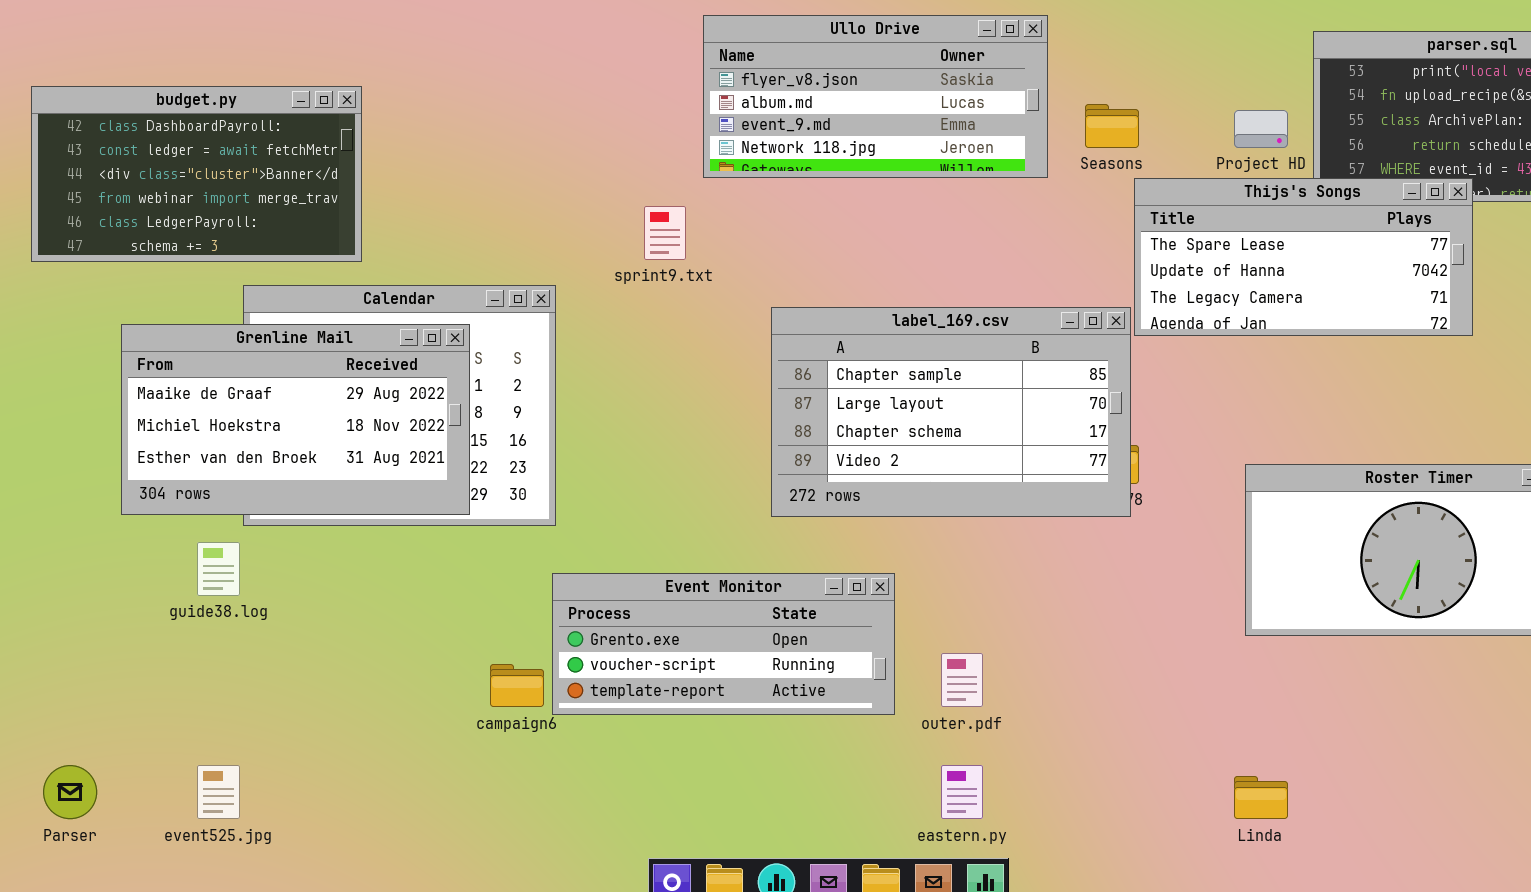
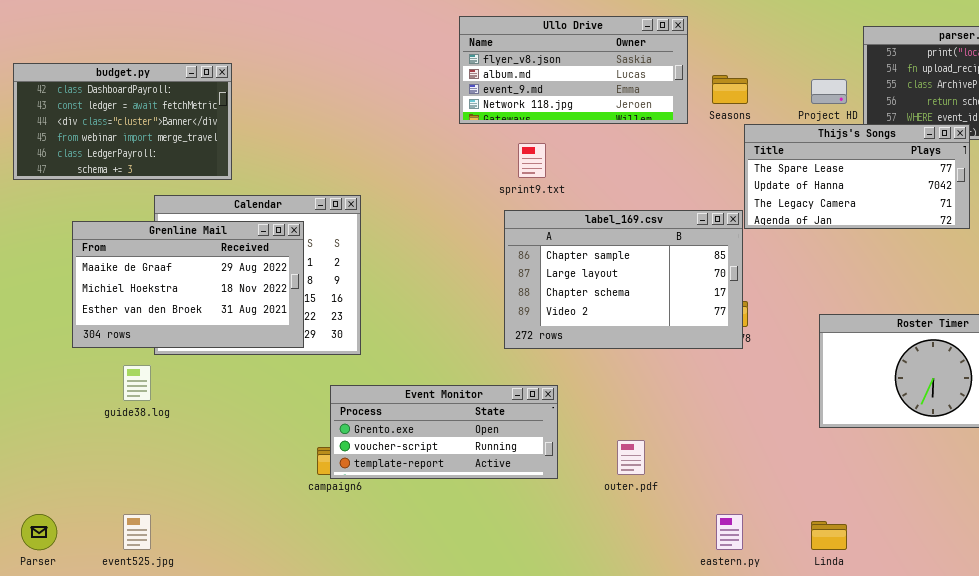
sprint9.txt: [644,206,686,260] -> [518,143,546,178], moved
Event Monitor: [552,573,895,715] -> [330,385,558,479], moved
eastern.py: [941,765,983,819] -> [716,514,743,550], moved

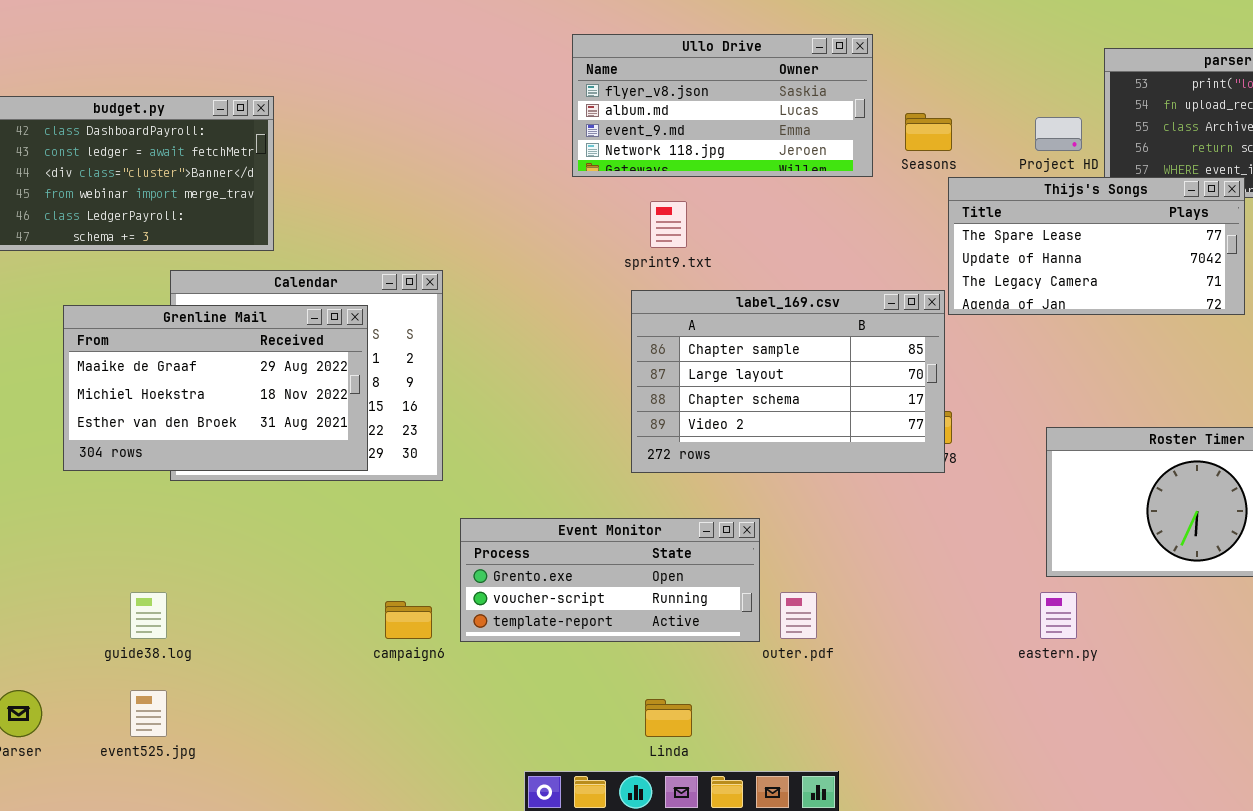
guide38.log: [123,365,151,401] -> [130,592,167,639], moved
Event Monitor: [330,385,558,479] -> [460,518,760,642], moved
eastern.py: [716,514,743,550] -> [1040,592,1077,639], moved
Linda: [811,521,847,550] -> [645,699,692,737], moved

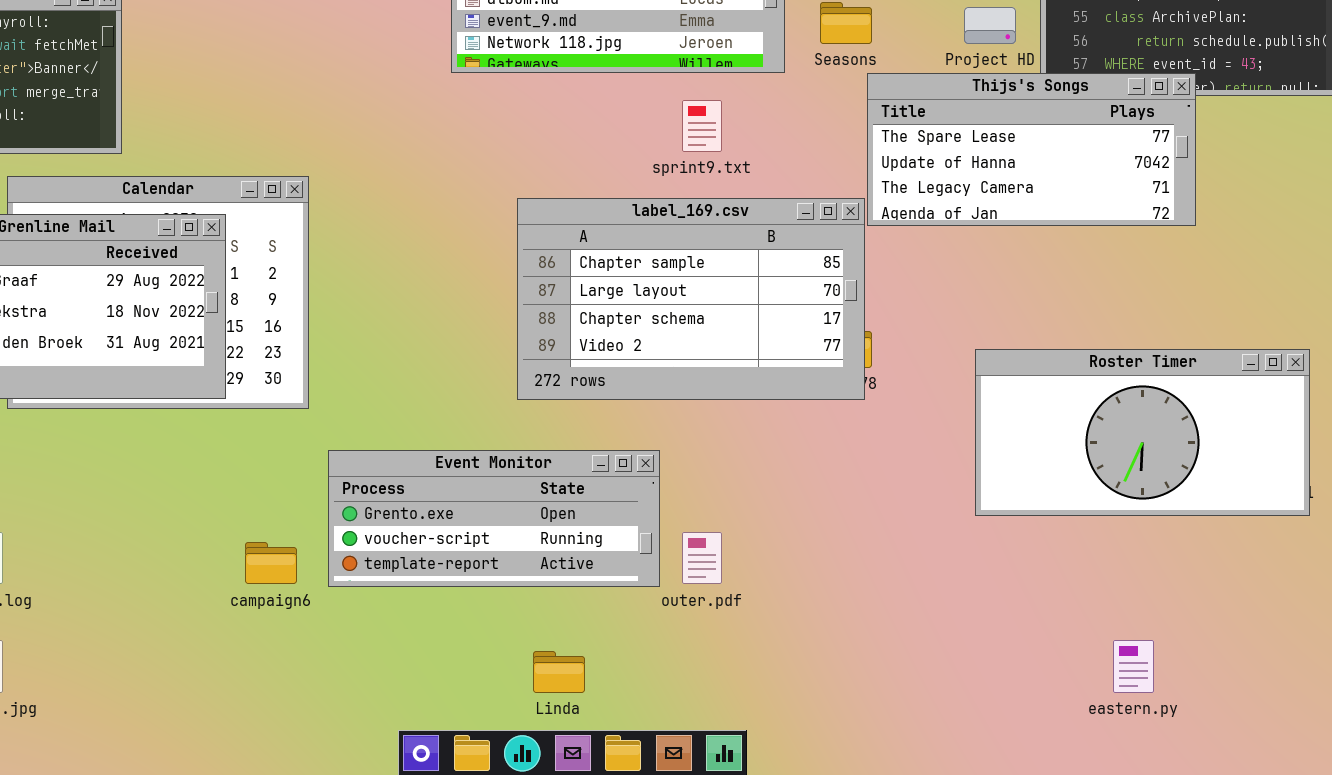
sprint9.txt: [650,201,687,248] -> [682,100,722,152], moved
eastern.py: [1040,592,1077,639] -> [1113,640,1154,693], moved

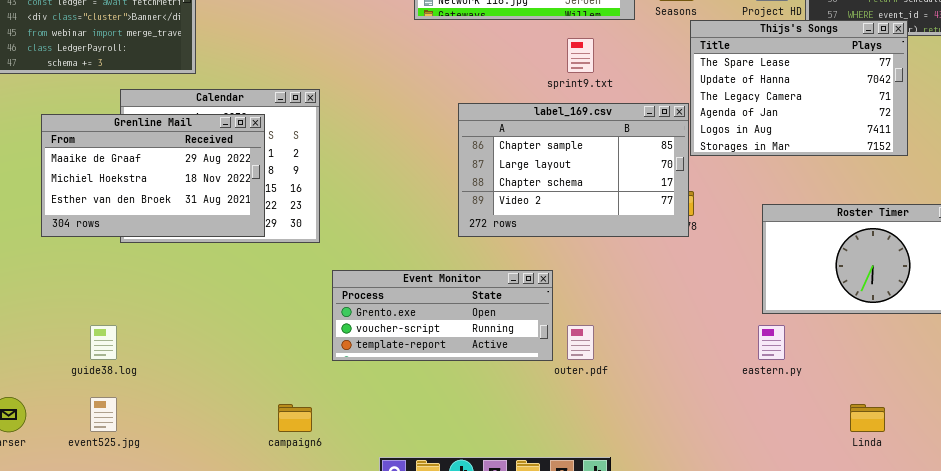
Thijs's Songs: [867,73,1196,226] -> [690,20,908,156], resized
campaign6: [245,542,297,584] -> [278,404,312,432], moved
eastern.py: [1113,640,1154,693] -> [758,325,785,360], moved
Linda: [533,651,585,693] -> [850,404,885,432], moved

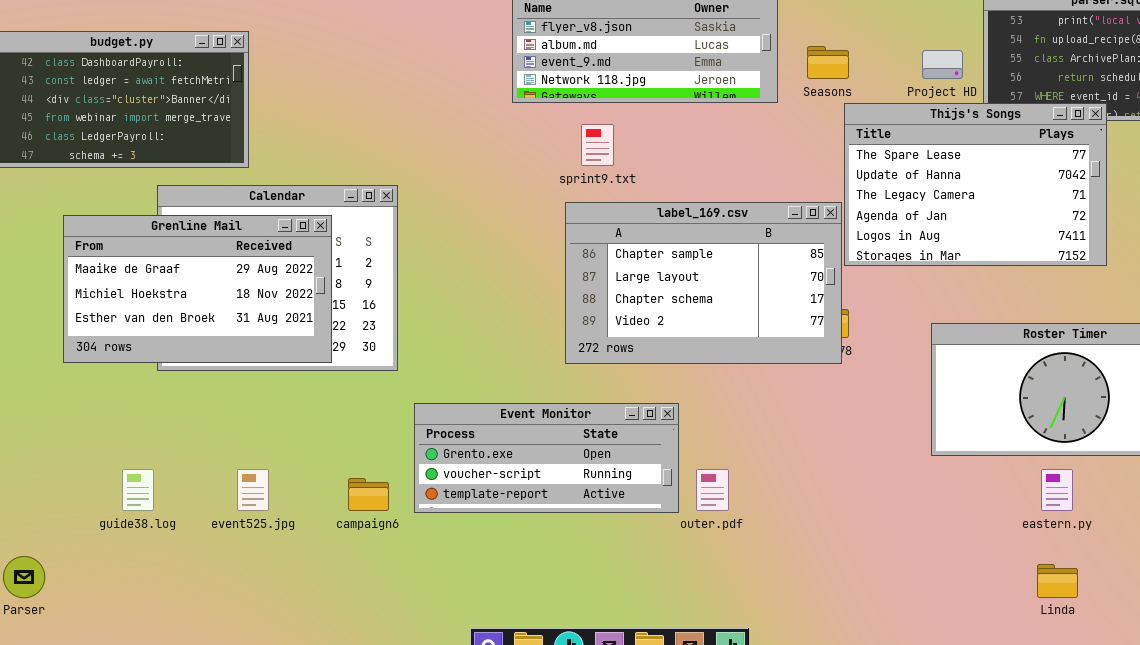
sprint9.txt: [567,38,594,73] -> [581,124,614,166], moved
eastern.py: [758,325,785,360] -> [1041,469,1073,511], moved
event525.jpg: [90,397,117,432] -> [237,469,269,511], moved
campaign6: [278,404,312,432] -> [348,478,389,511], moved

